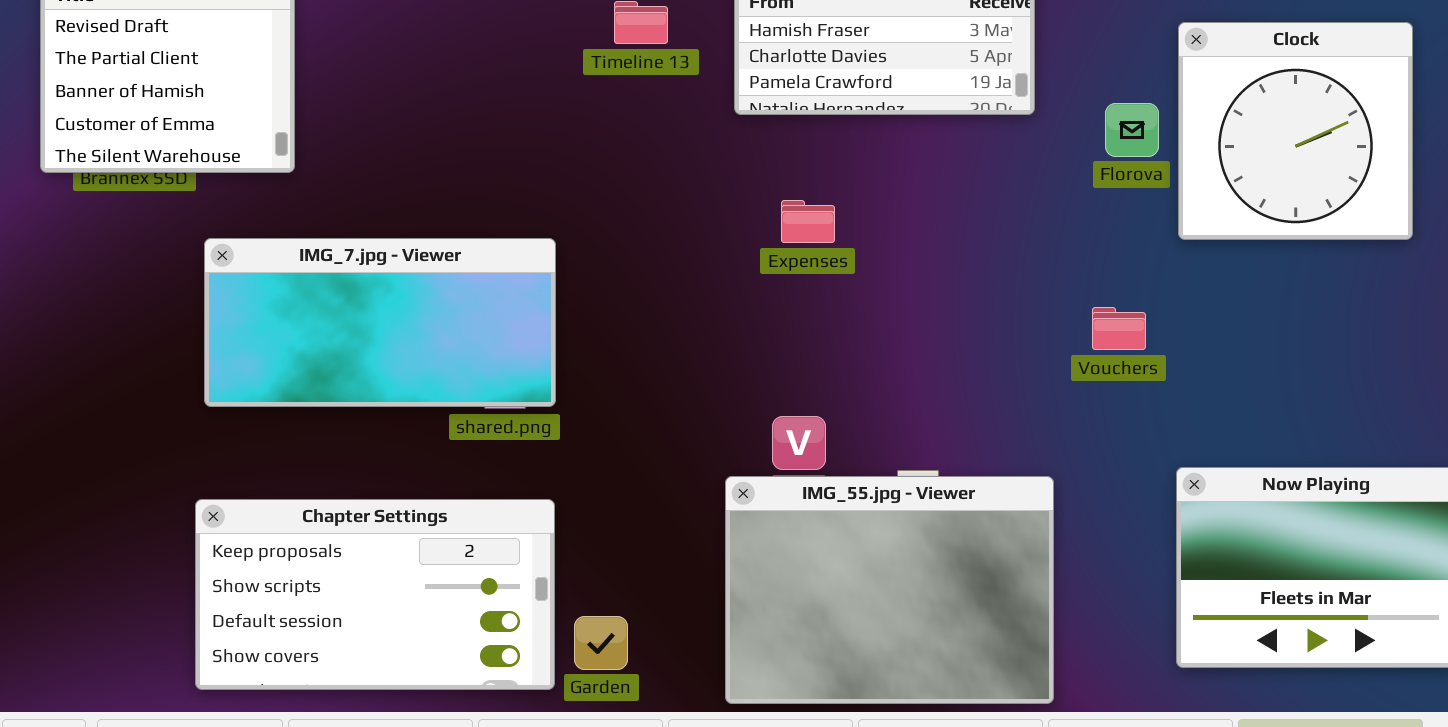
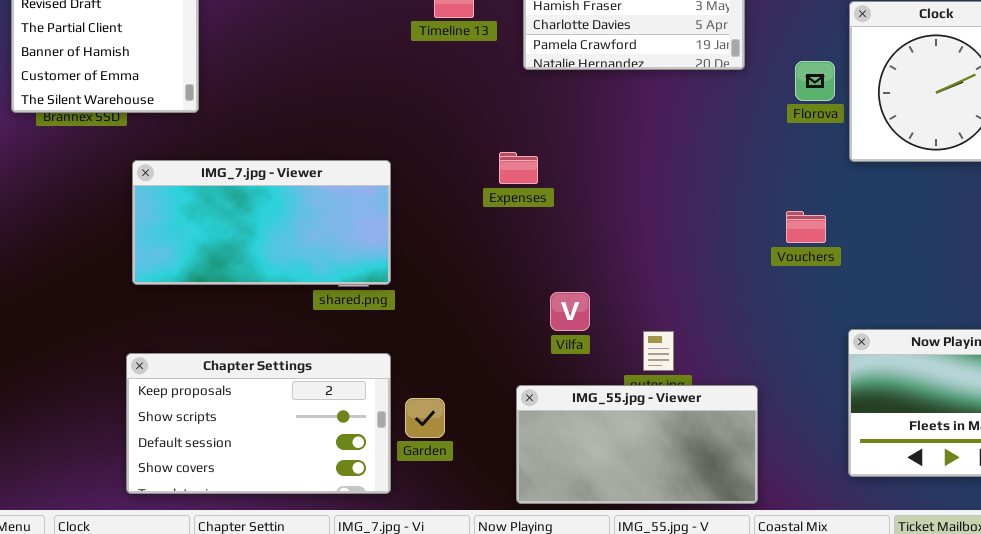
Expenses: [781,200,835,243] -> [499,152,538,184], moved
IMG_55.jpg - Viewer: [725,476,1054,704] -> [516,385,758,504], resized
Garden: [574,616,628,670] -> [405,398,445,438], moved

